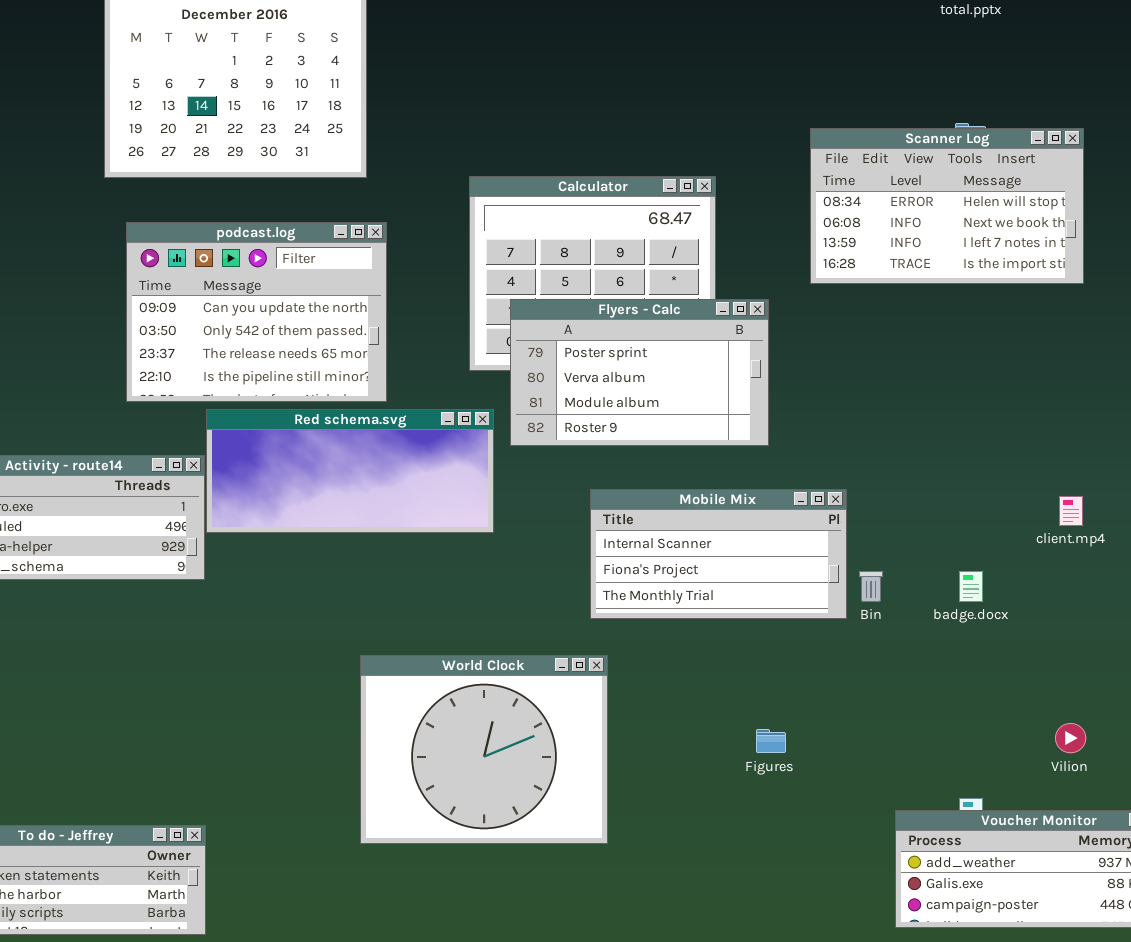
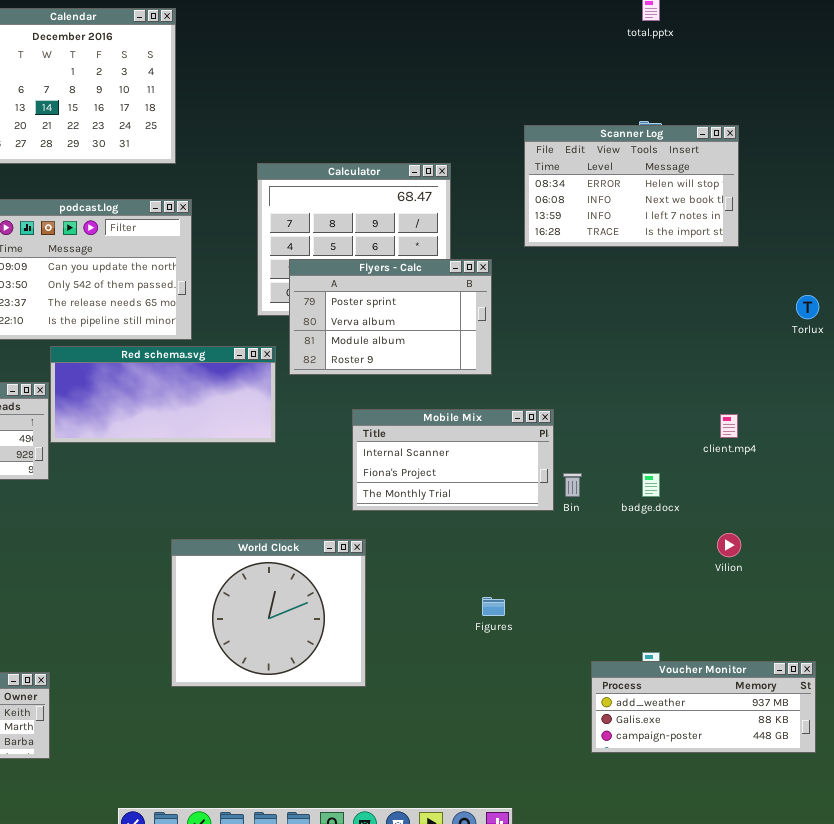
Vilion: [1055,723,1086,753] -> [717,533,741,557], moved

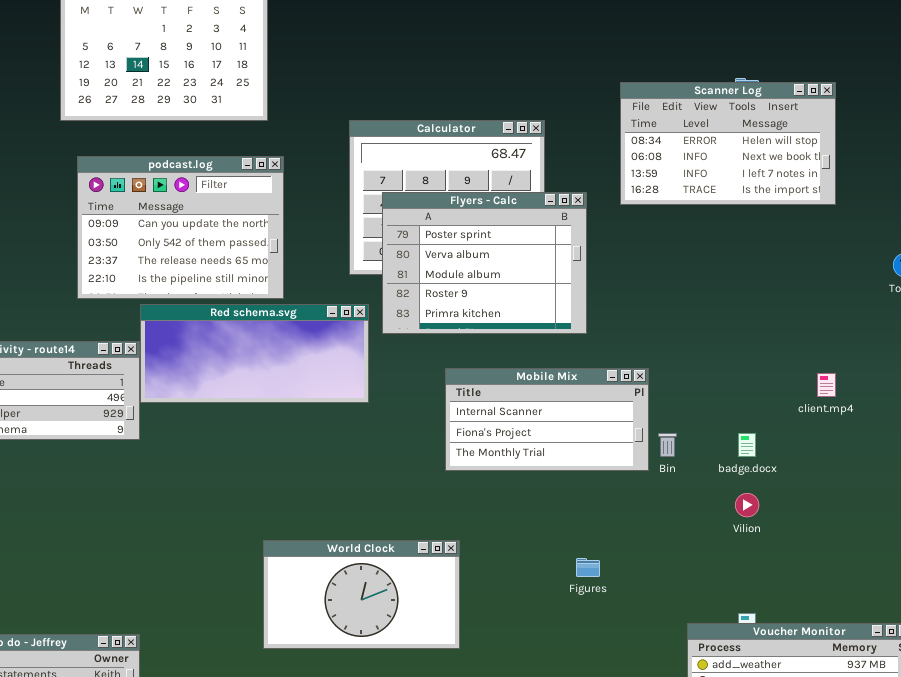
Flyers - Calc: [289,259,492,375] -> [382,192,587,334], resized
Vilion: [717,533,741,557] -> [735,493,759,517], moved
World Clock: [171,539,366,687] -> [263,540,460,649], resized

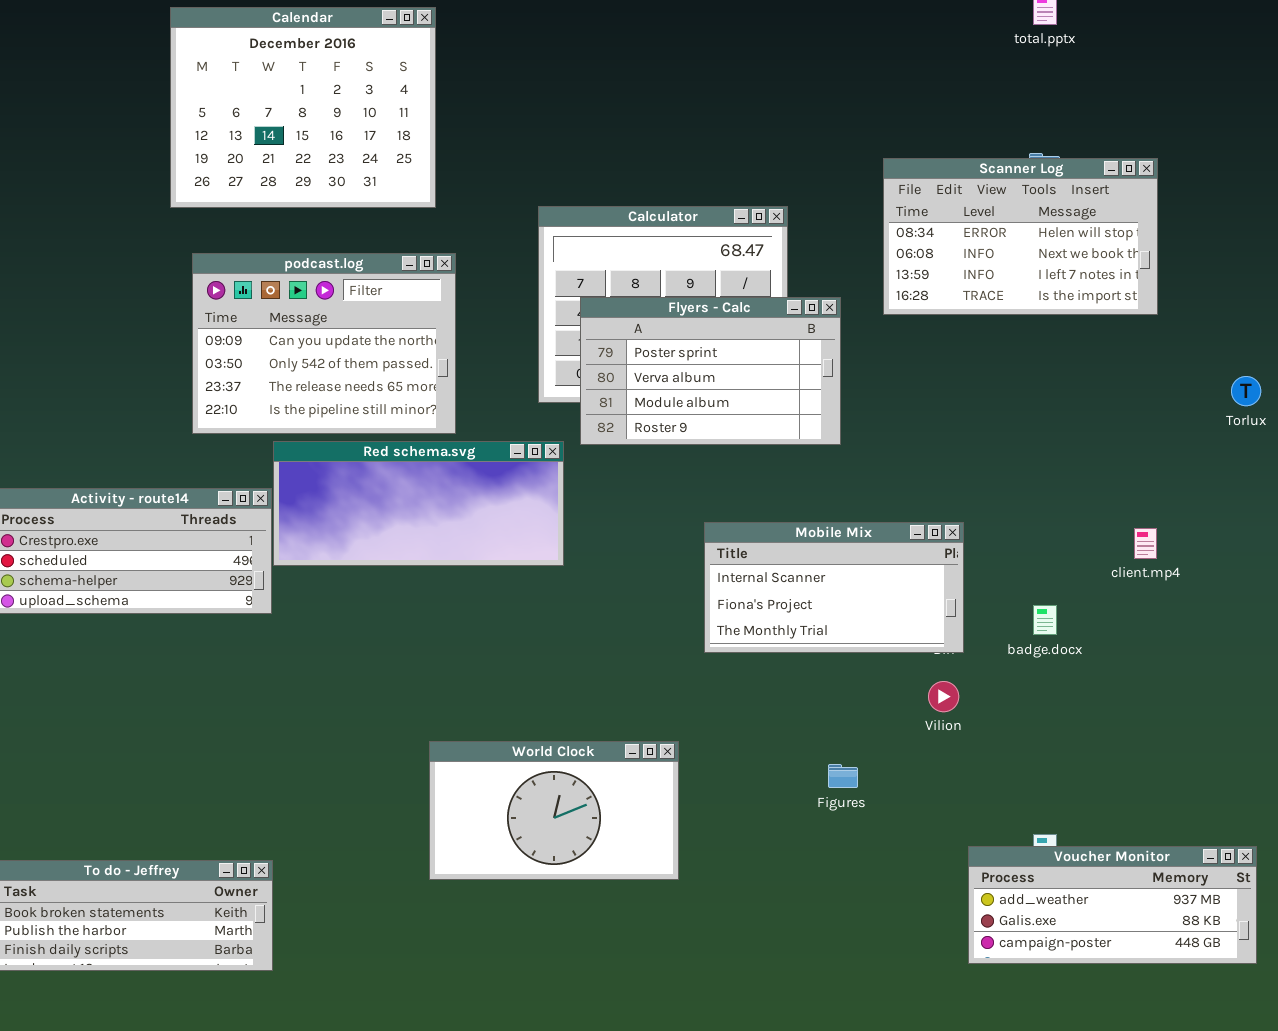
Flyers - Calc: [382,192,587,334] -> [580,297,841,445], resized
Mobile Mix: [445,368,649,471] -> [704,522,964,653], moved
Vilion: [735,493,759,517] -> [928,681,959,712], moved

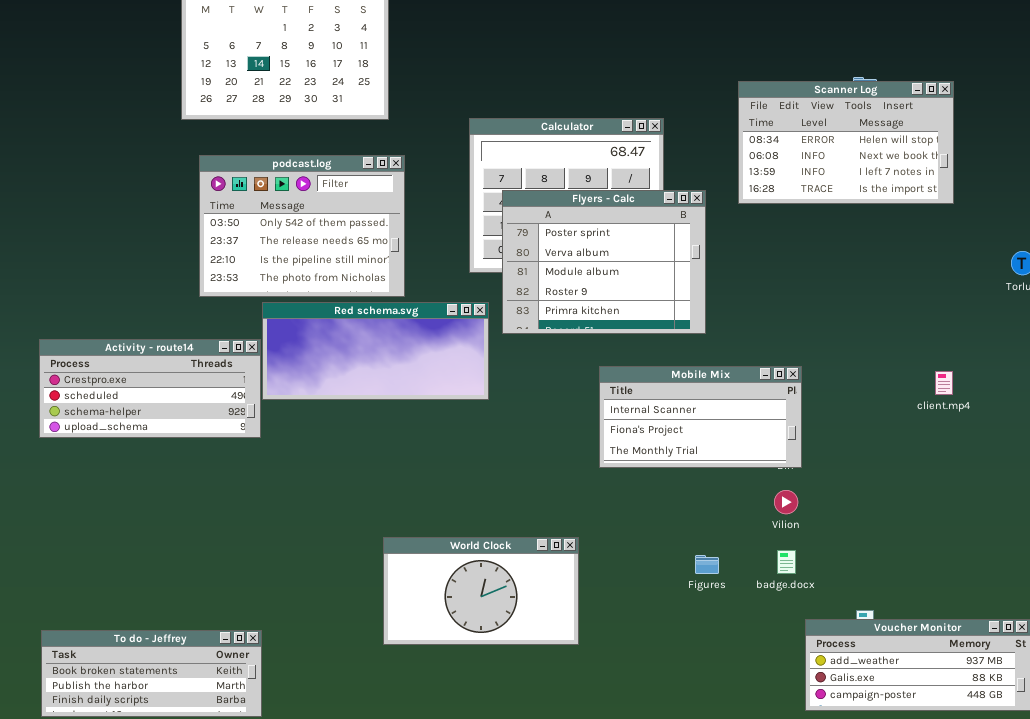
podcast.log: [192,253,456,434] -> [199,155,405,297], scrolled down 1 row
Flyers - Calc: [580,297,841,445] -> [502,190,706,334], resized
badge.docx: [1033,605,1057,635] -> [777,550,796,574], moved

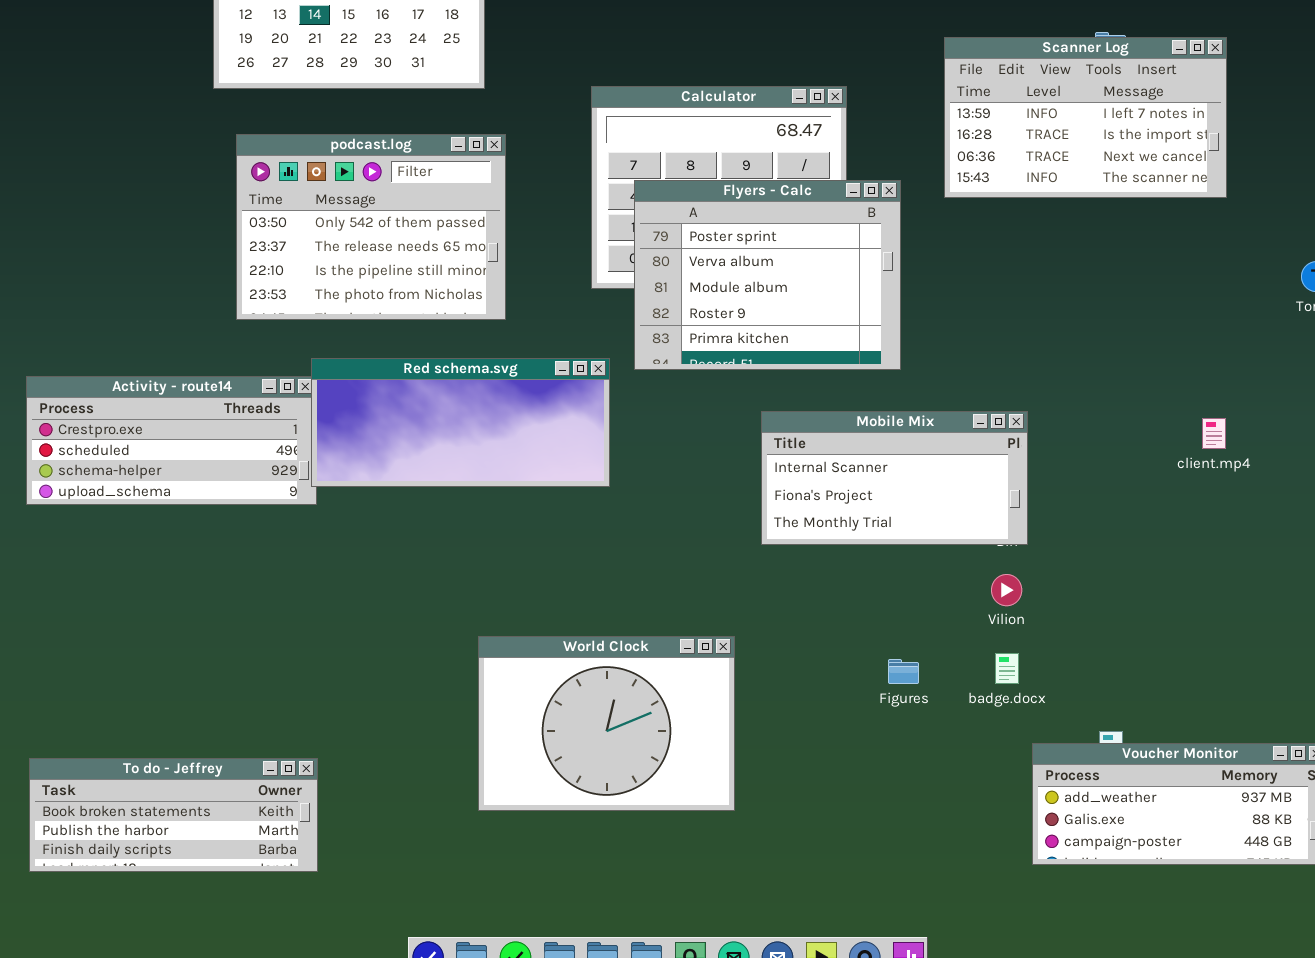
Scanner Log: [738,81,954,204] -> [944,37,1227,198], scrolled down 2 rows
Red schema.svg: [262,302,489,400] -> [311,358,610,487], moved
World Clock: [383,537,579,645] -> [478,636,735,811], resized

